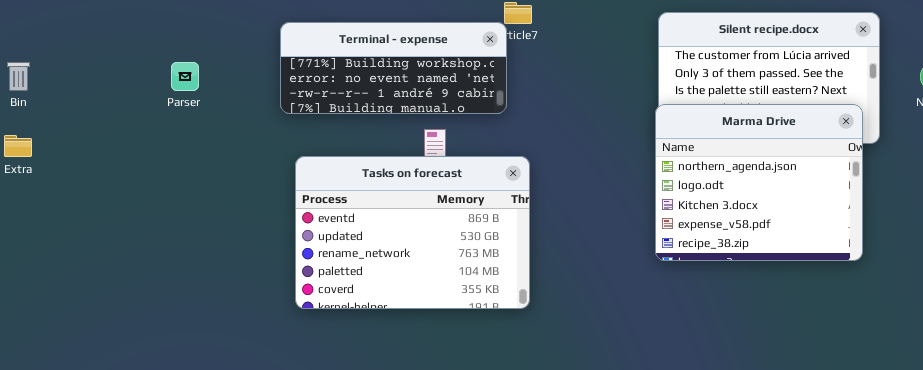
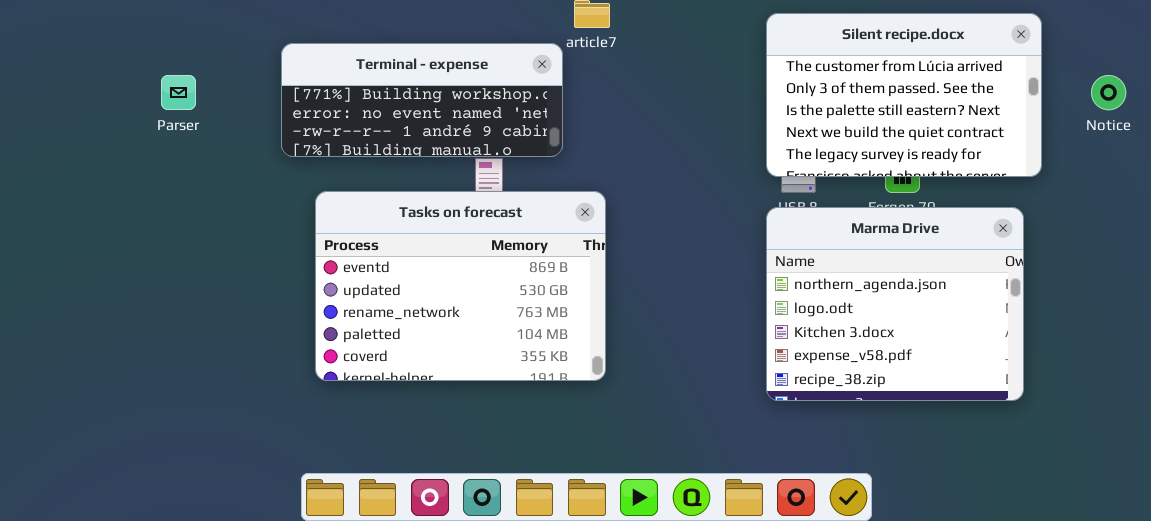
Terminal - expense: [280,22,507,114] -> [281,43,563,157], moved
Marma Drive: [655,104,863,261] -> [766,207,1024,401], moved

